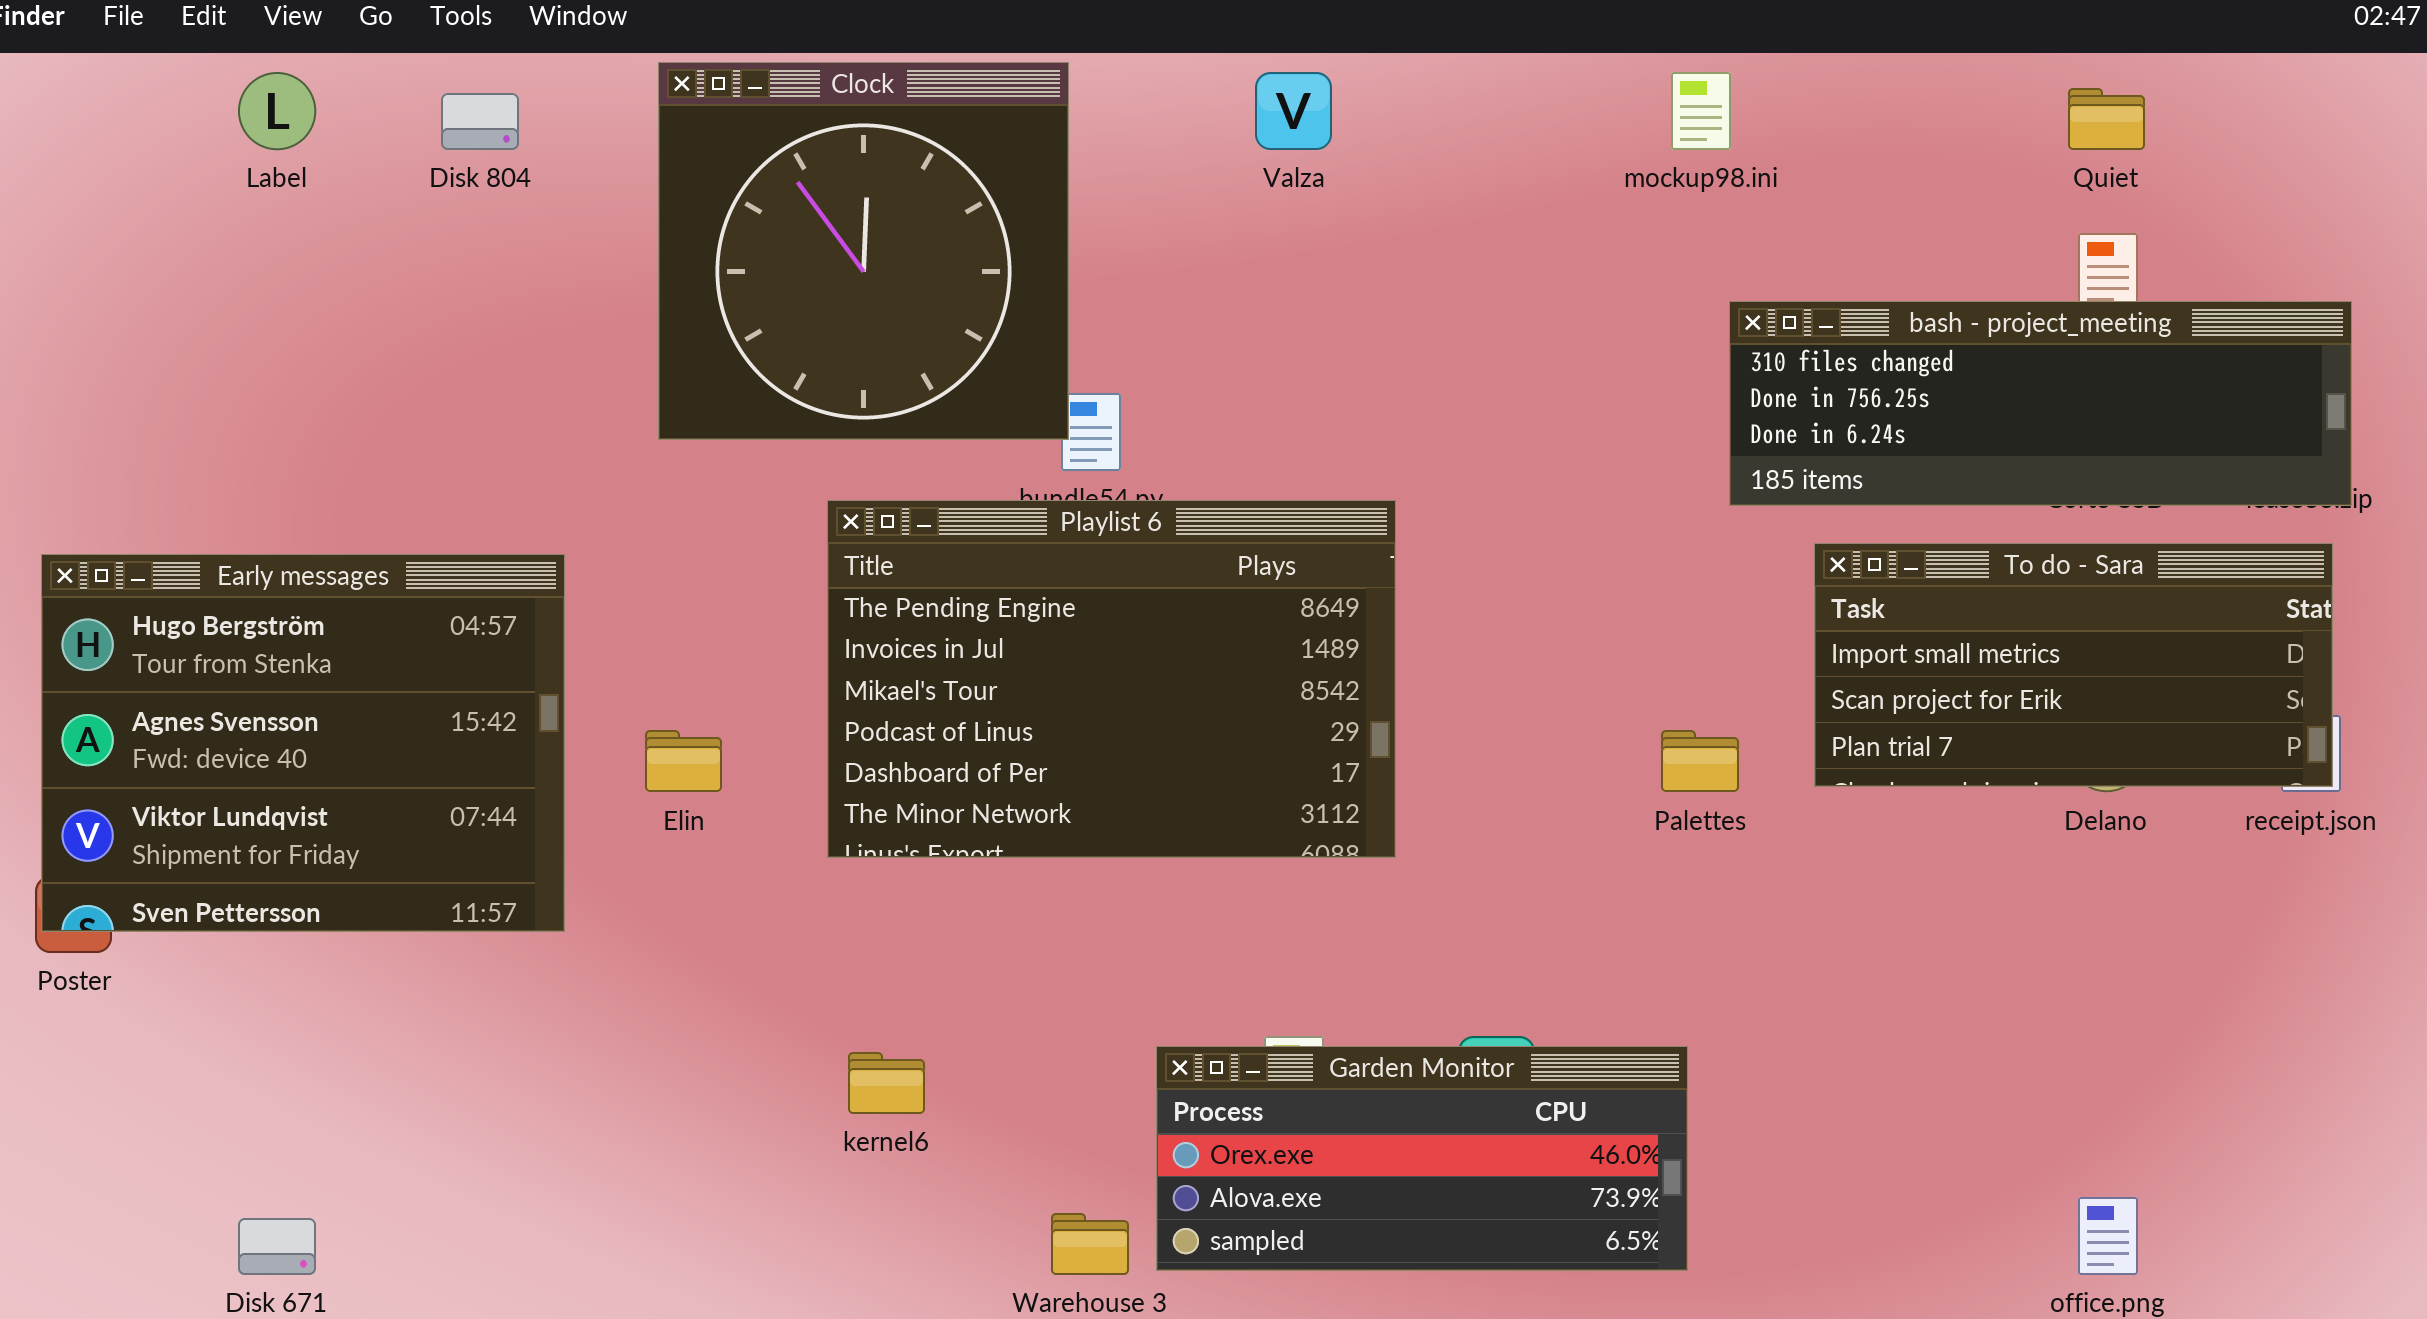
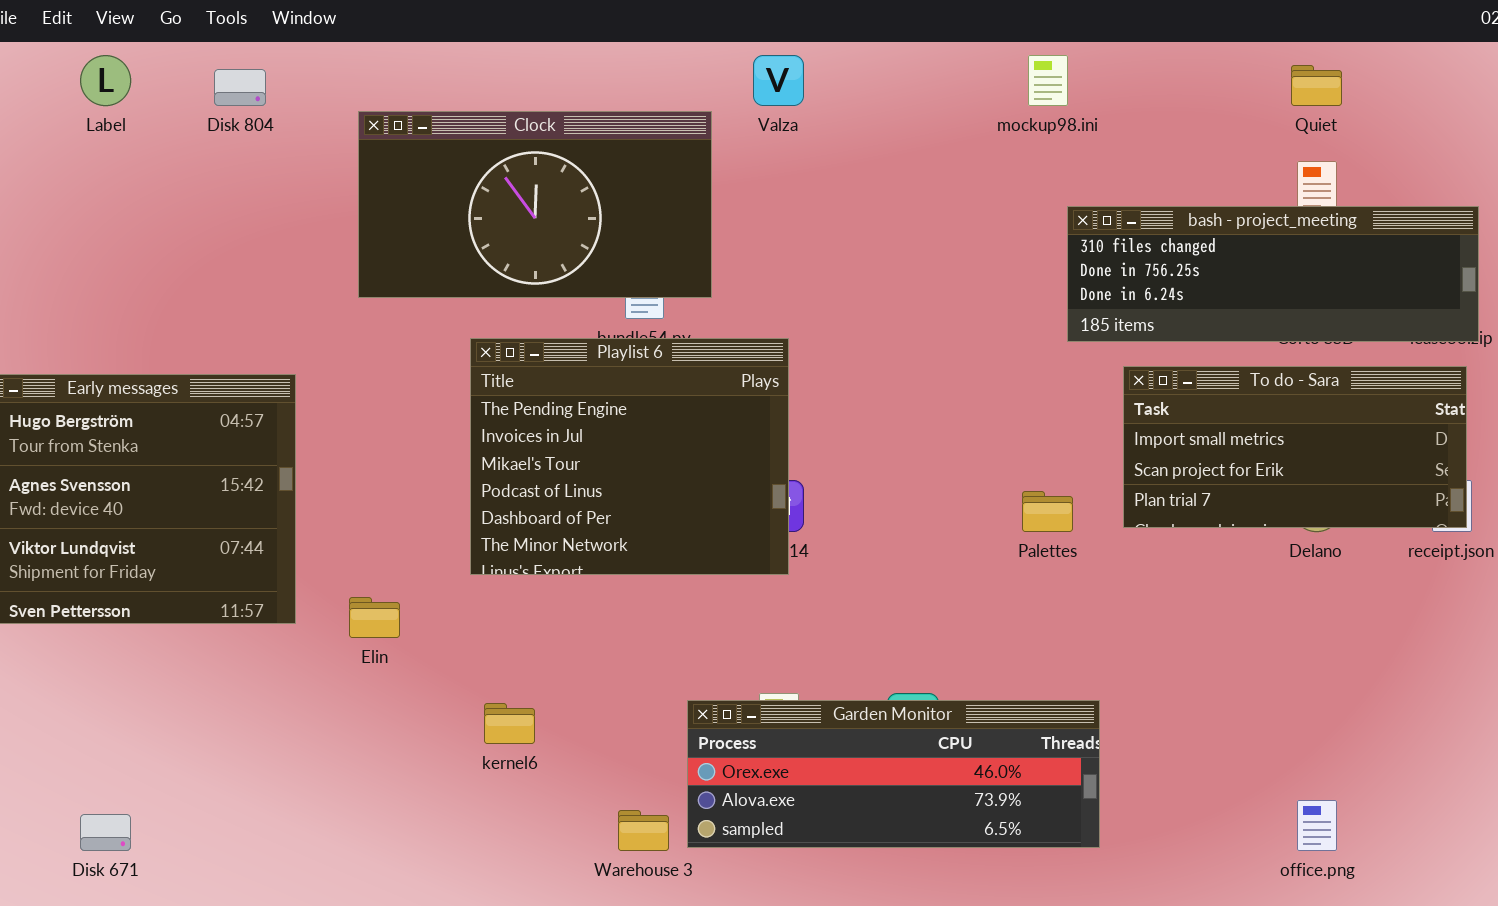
Clock: [658,62,1069,440] -> [358,111,712,298], resized
Playlist 6: [827,500,1396,858] -> [470,338,789,575], resized
Elin: [645,730,722,792] -> [349,597,400,638], moved
Garden Monitor: [1156,1046,1688,1271] -> [687,700,1100,848], resized

